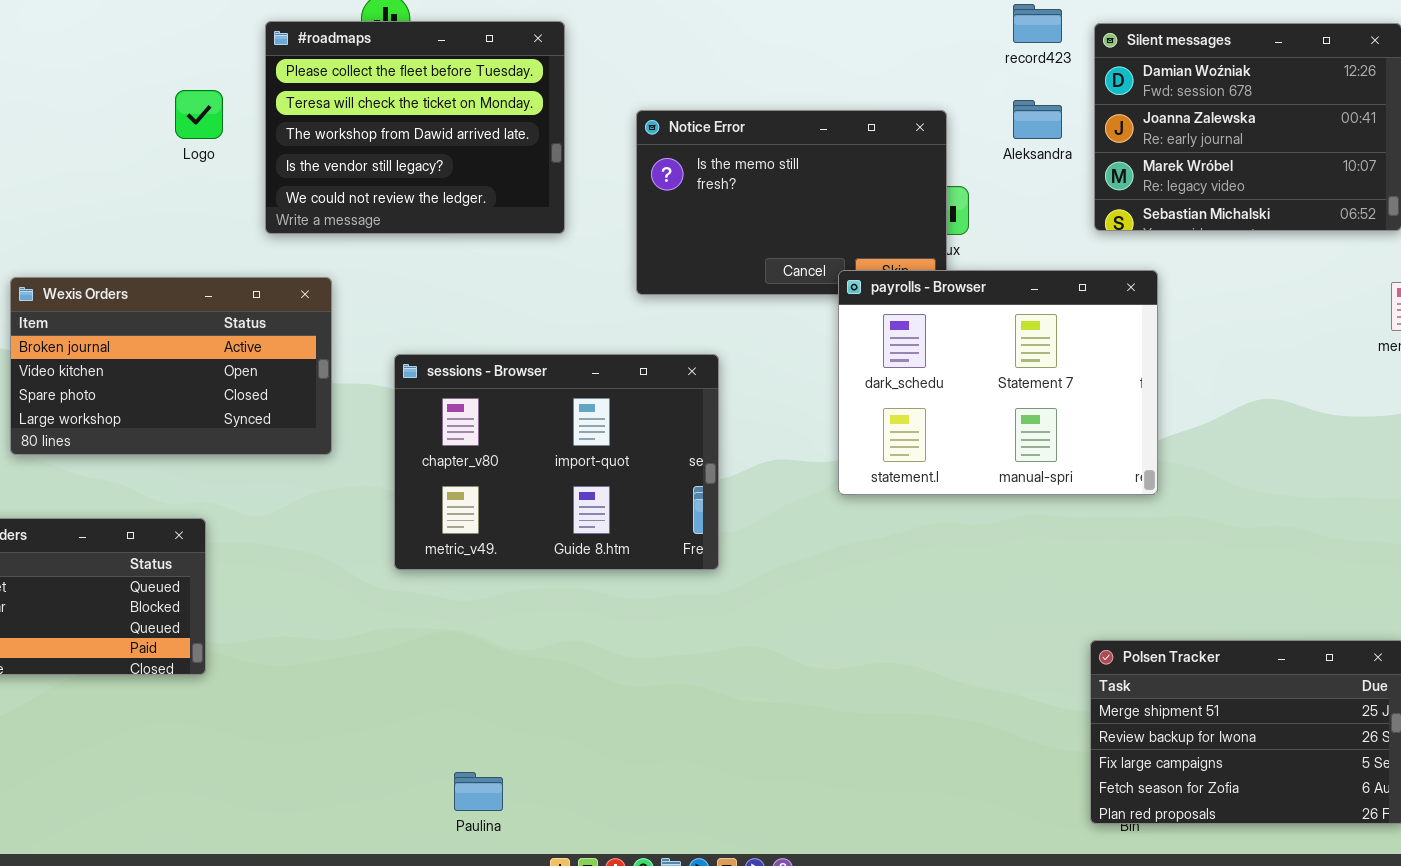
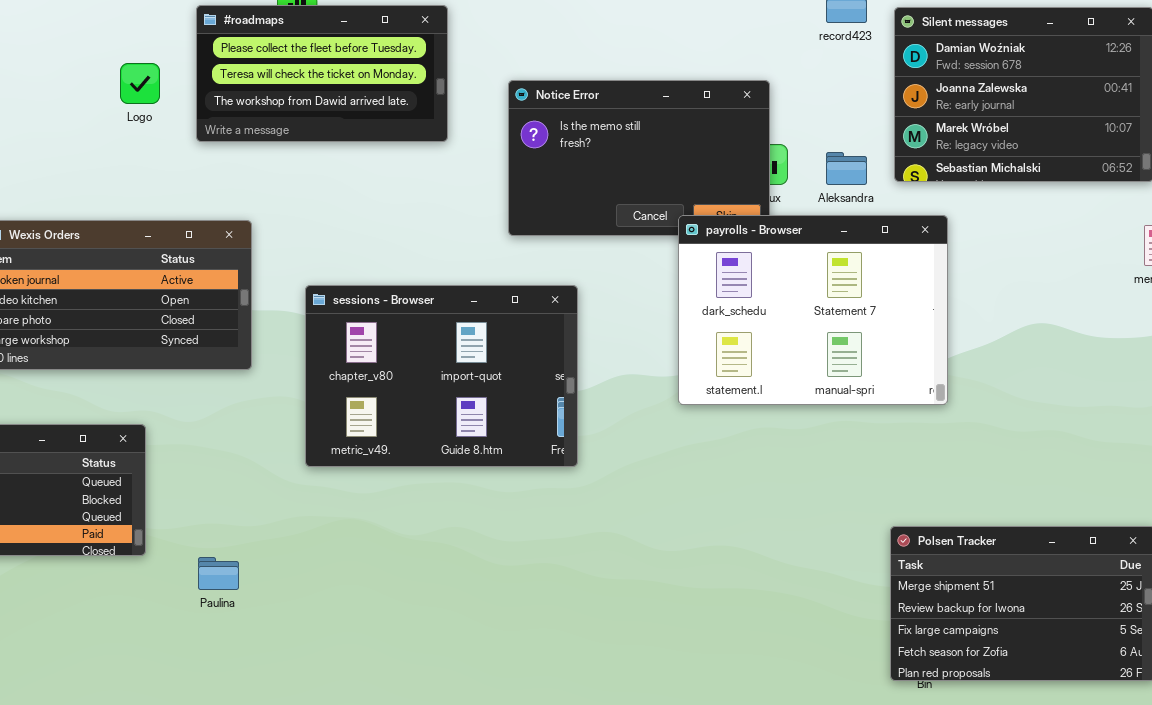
#roadmaps: [265,21,565,234] -> [196,5,448,142], resized
Aleksandra: [1013,100,1062,139] -> [826,152,867,185], moved
Paulina: [454,772,503,811] -> [198,557,239,590], moved

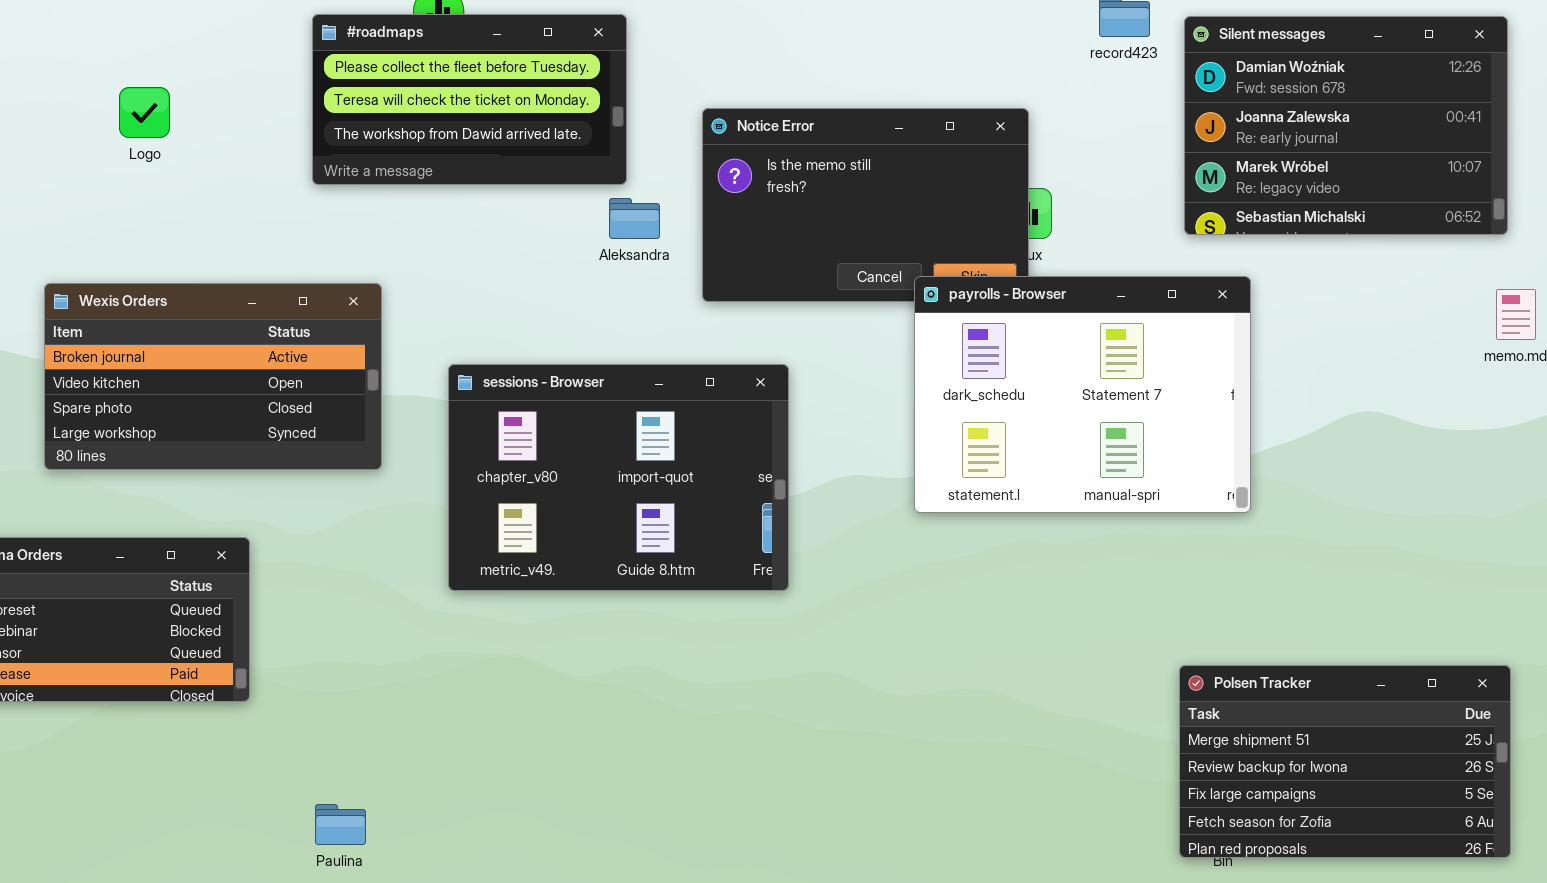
Logo: [120,63,160,104] -> [119,87,170,138], moved
Aleksandra: [826,152,867,185] -> [609,198,660,239], moved
Paulina: [198,557,239,590] -> [315,804,366,845], moved

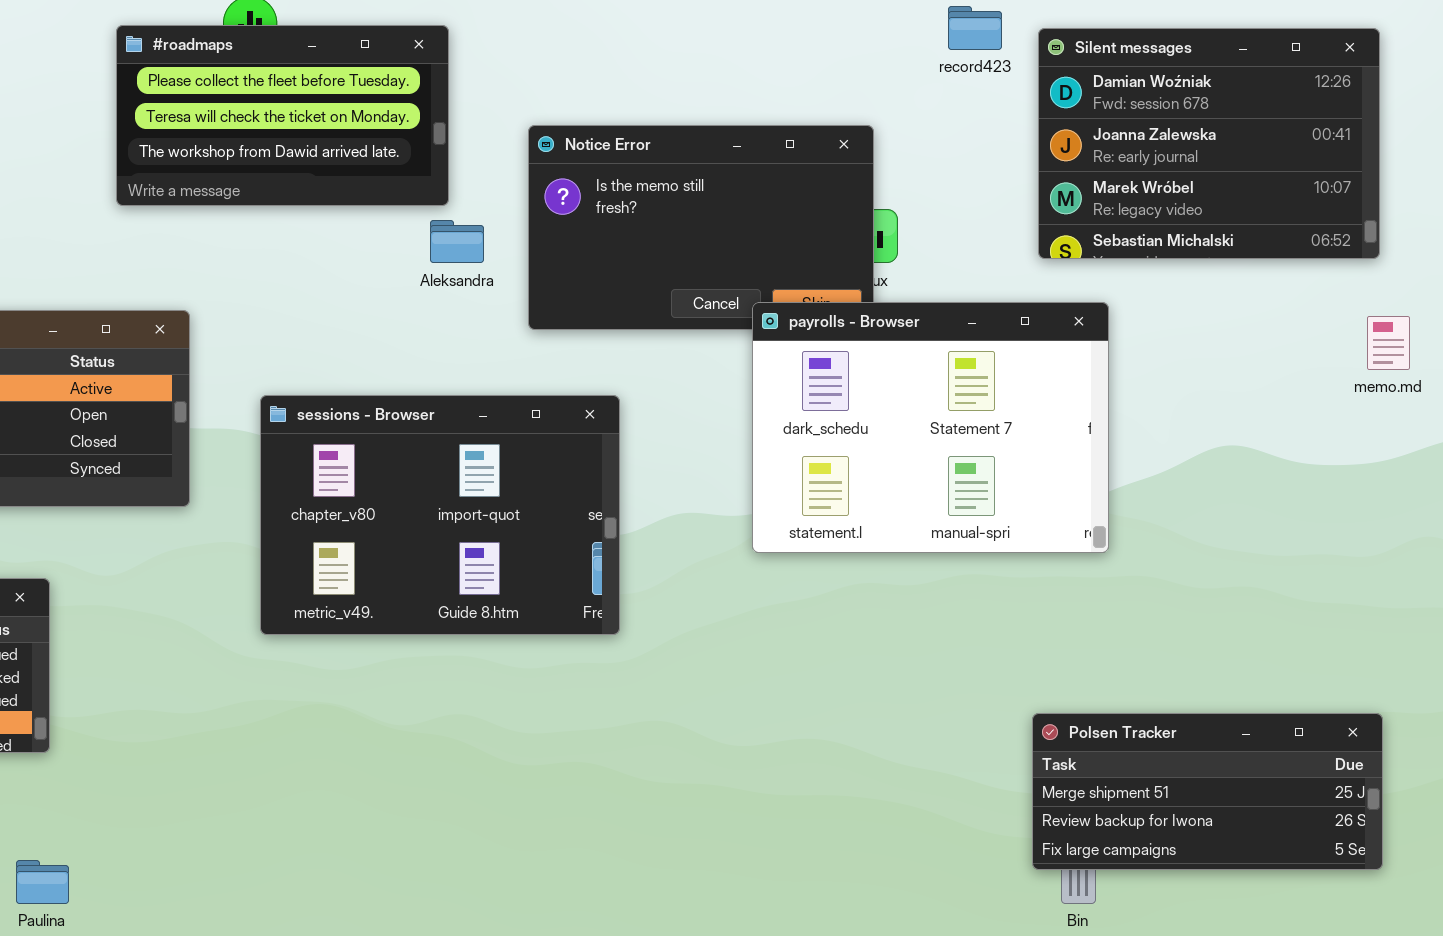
Polsen Tracker: [1179,665,1511,858] -> [1032,713,1383,870], resized
Paulina: [315,804,366,845] -> [16,860,69,904], moved

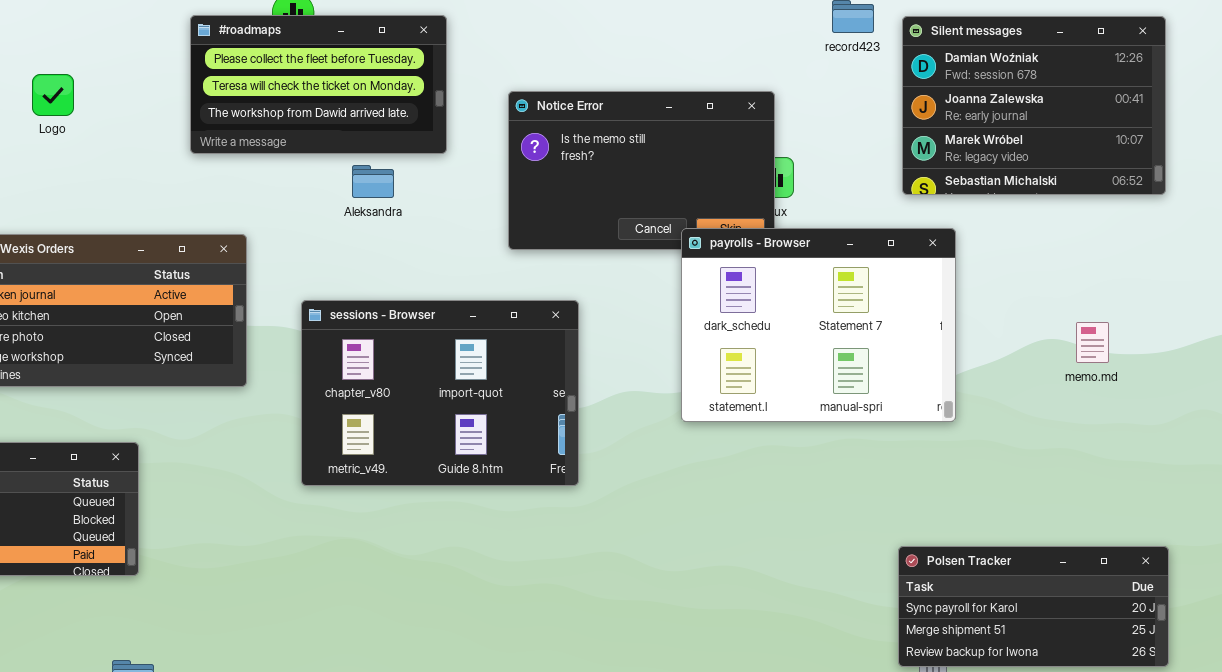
Aleksandra: [430,220,484,263] -> [352,165,394,198], moved
memo.md: [1367,316,1410,370] -> [1076,322,1109,363], moved
Polsen Tracker: [1032,713,1383,870] -> [898,546,1169,667], scrolled up 1 row

